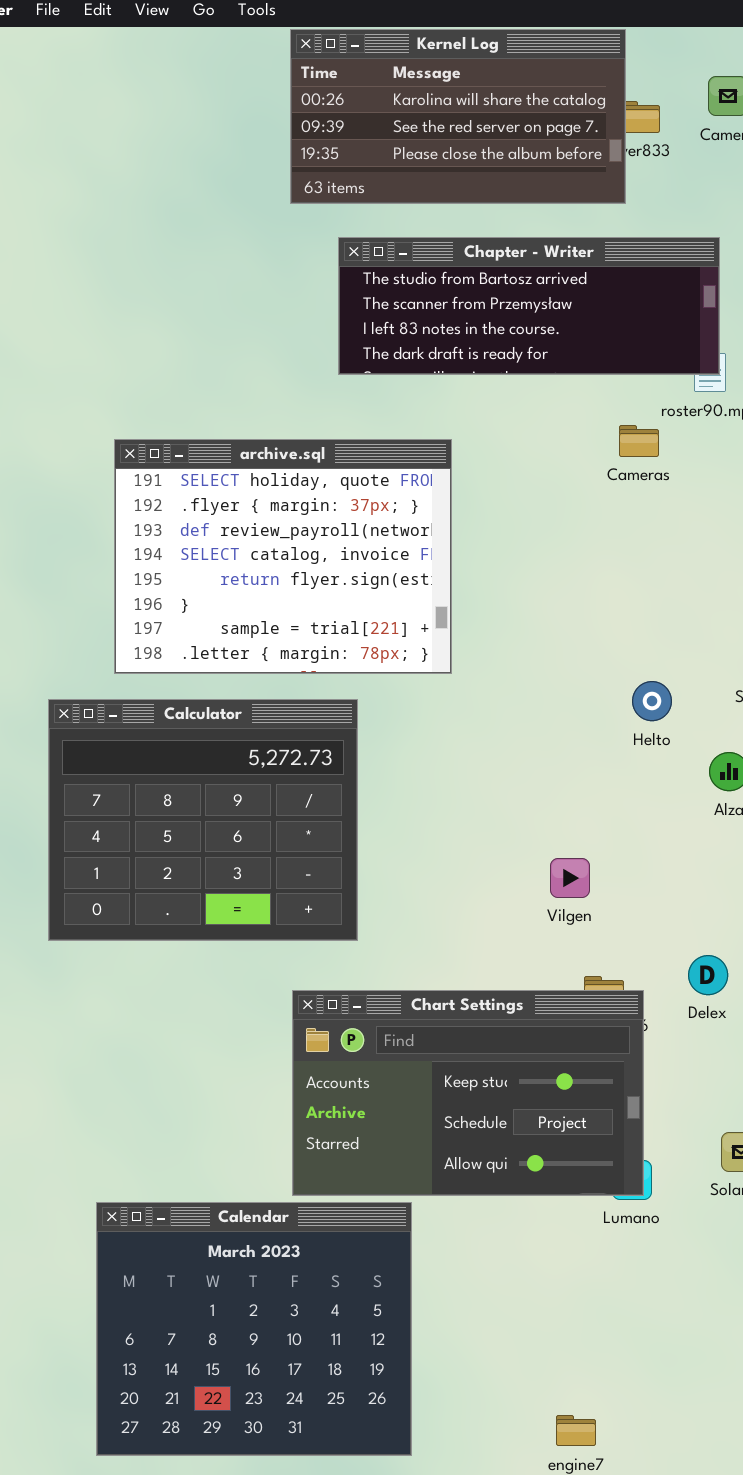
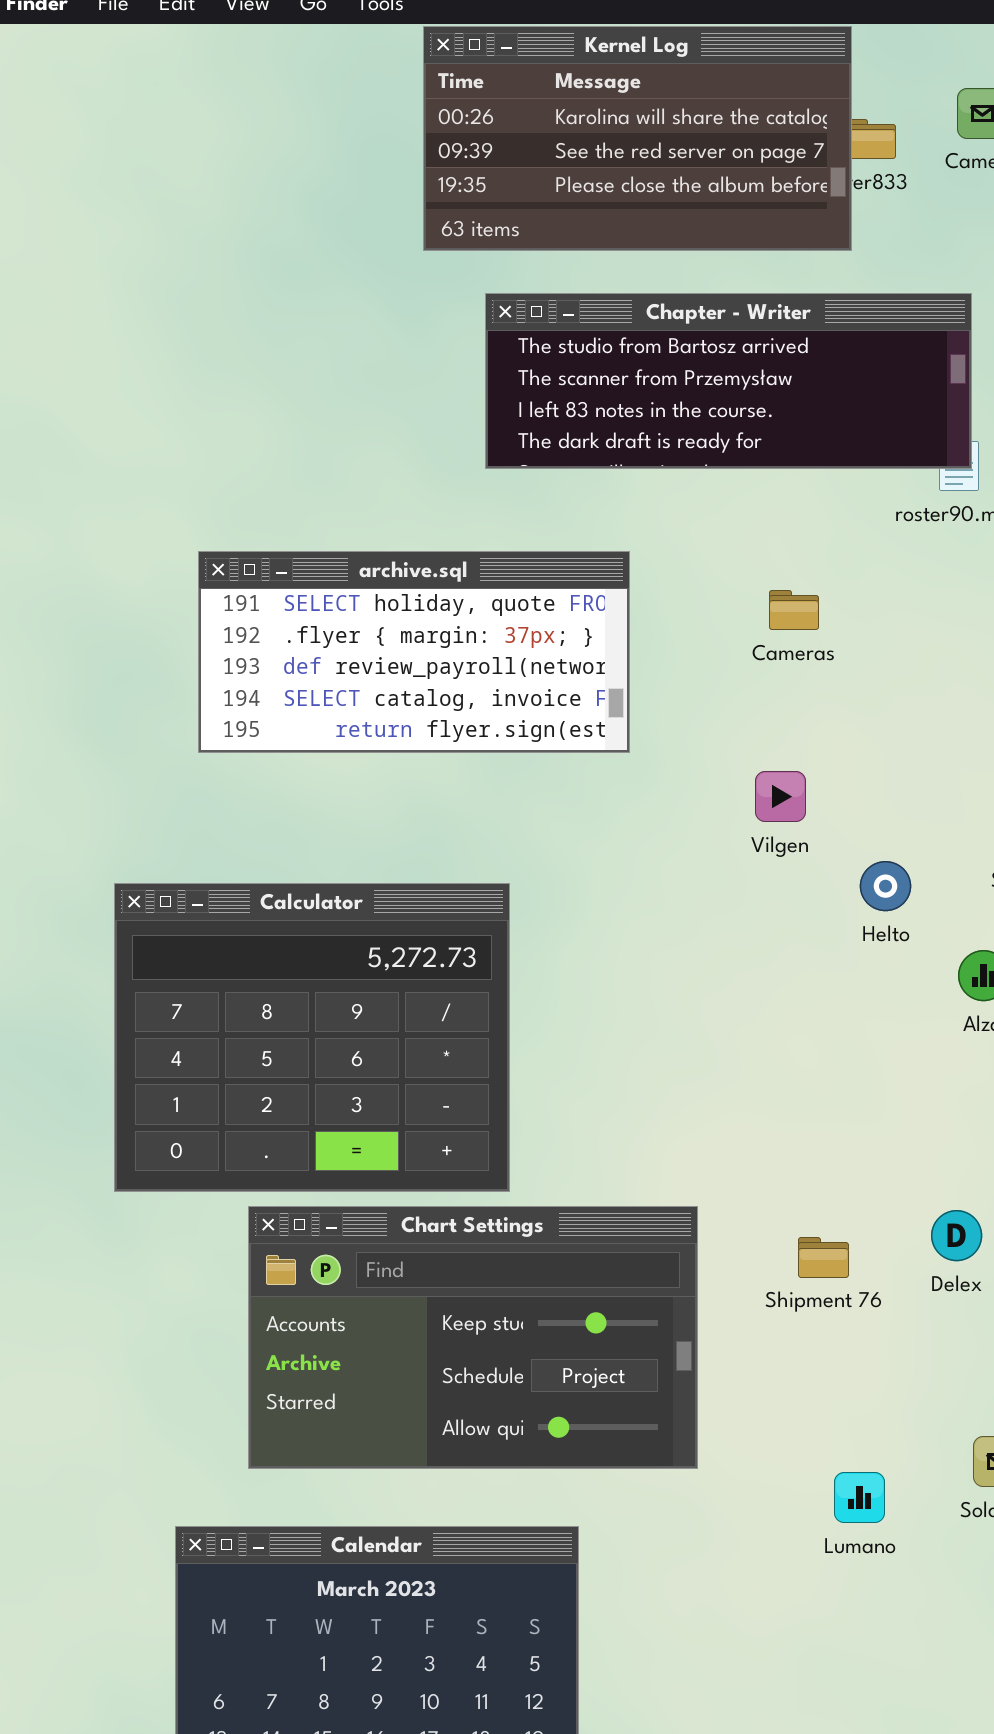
Cameras: [619,425,659,457] -> [769,590,819,630], moved
archive.sql: [114,439,452,674] -> [198,551,630,753], resized
Vilgen: [550,858,590,898] -> [755,771,806,822], moved
Chart Settings: [292,990,644,1196] -> [248,1206,698,1469], moved

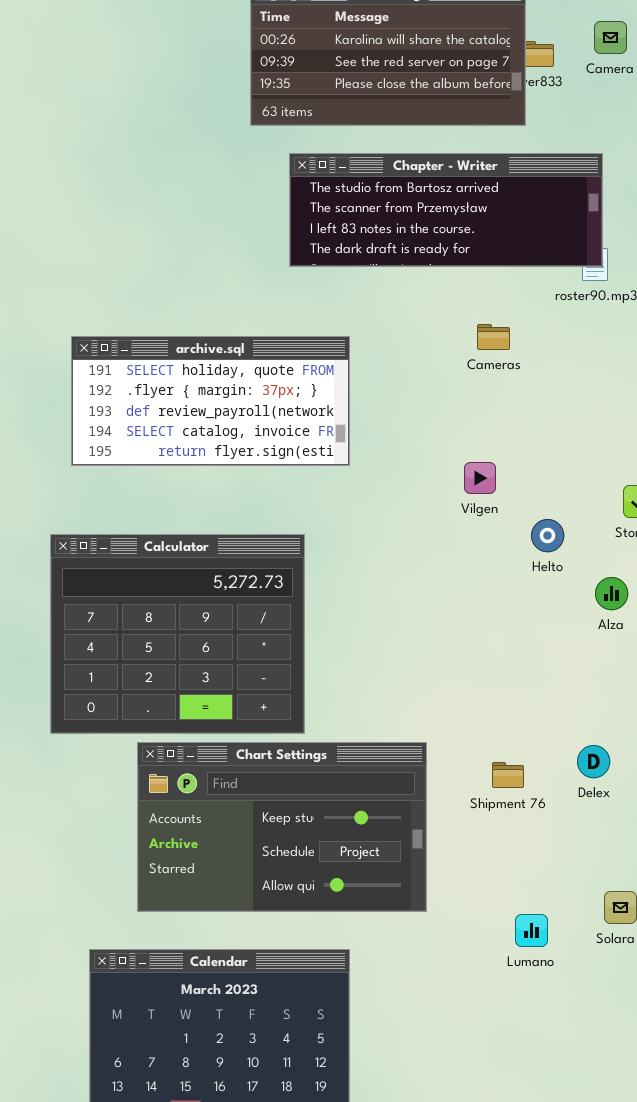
archive.sql: [198,551,630,753] -> [71,336,350,466], moved
Cameras: [769,590,819,630] -> [477,324,510,350], moved

